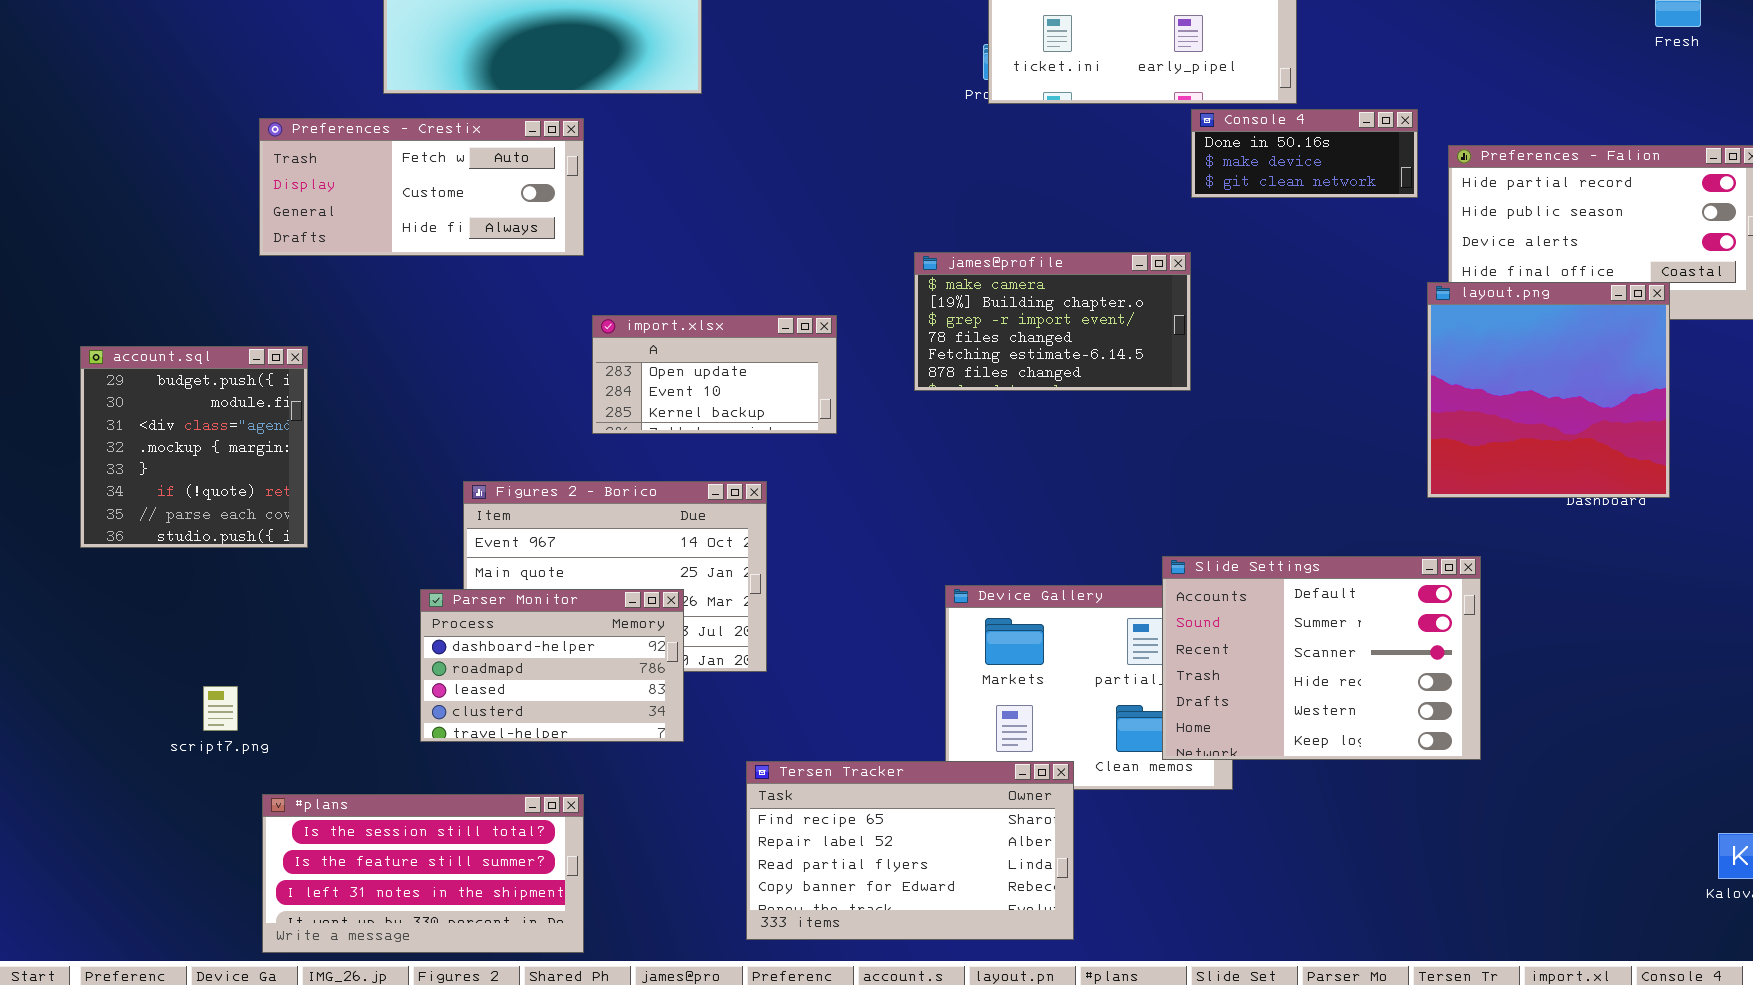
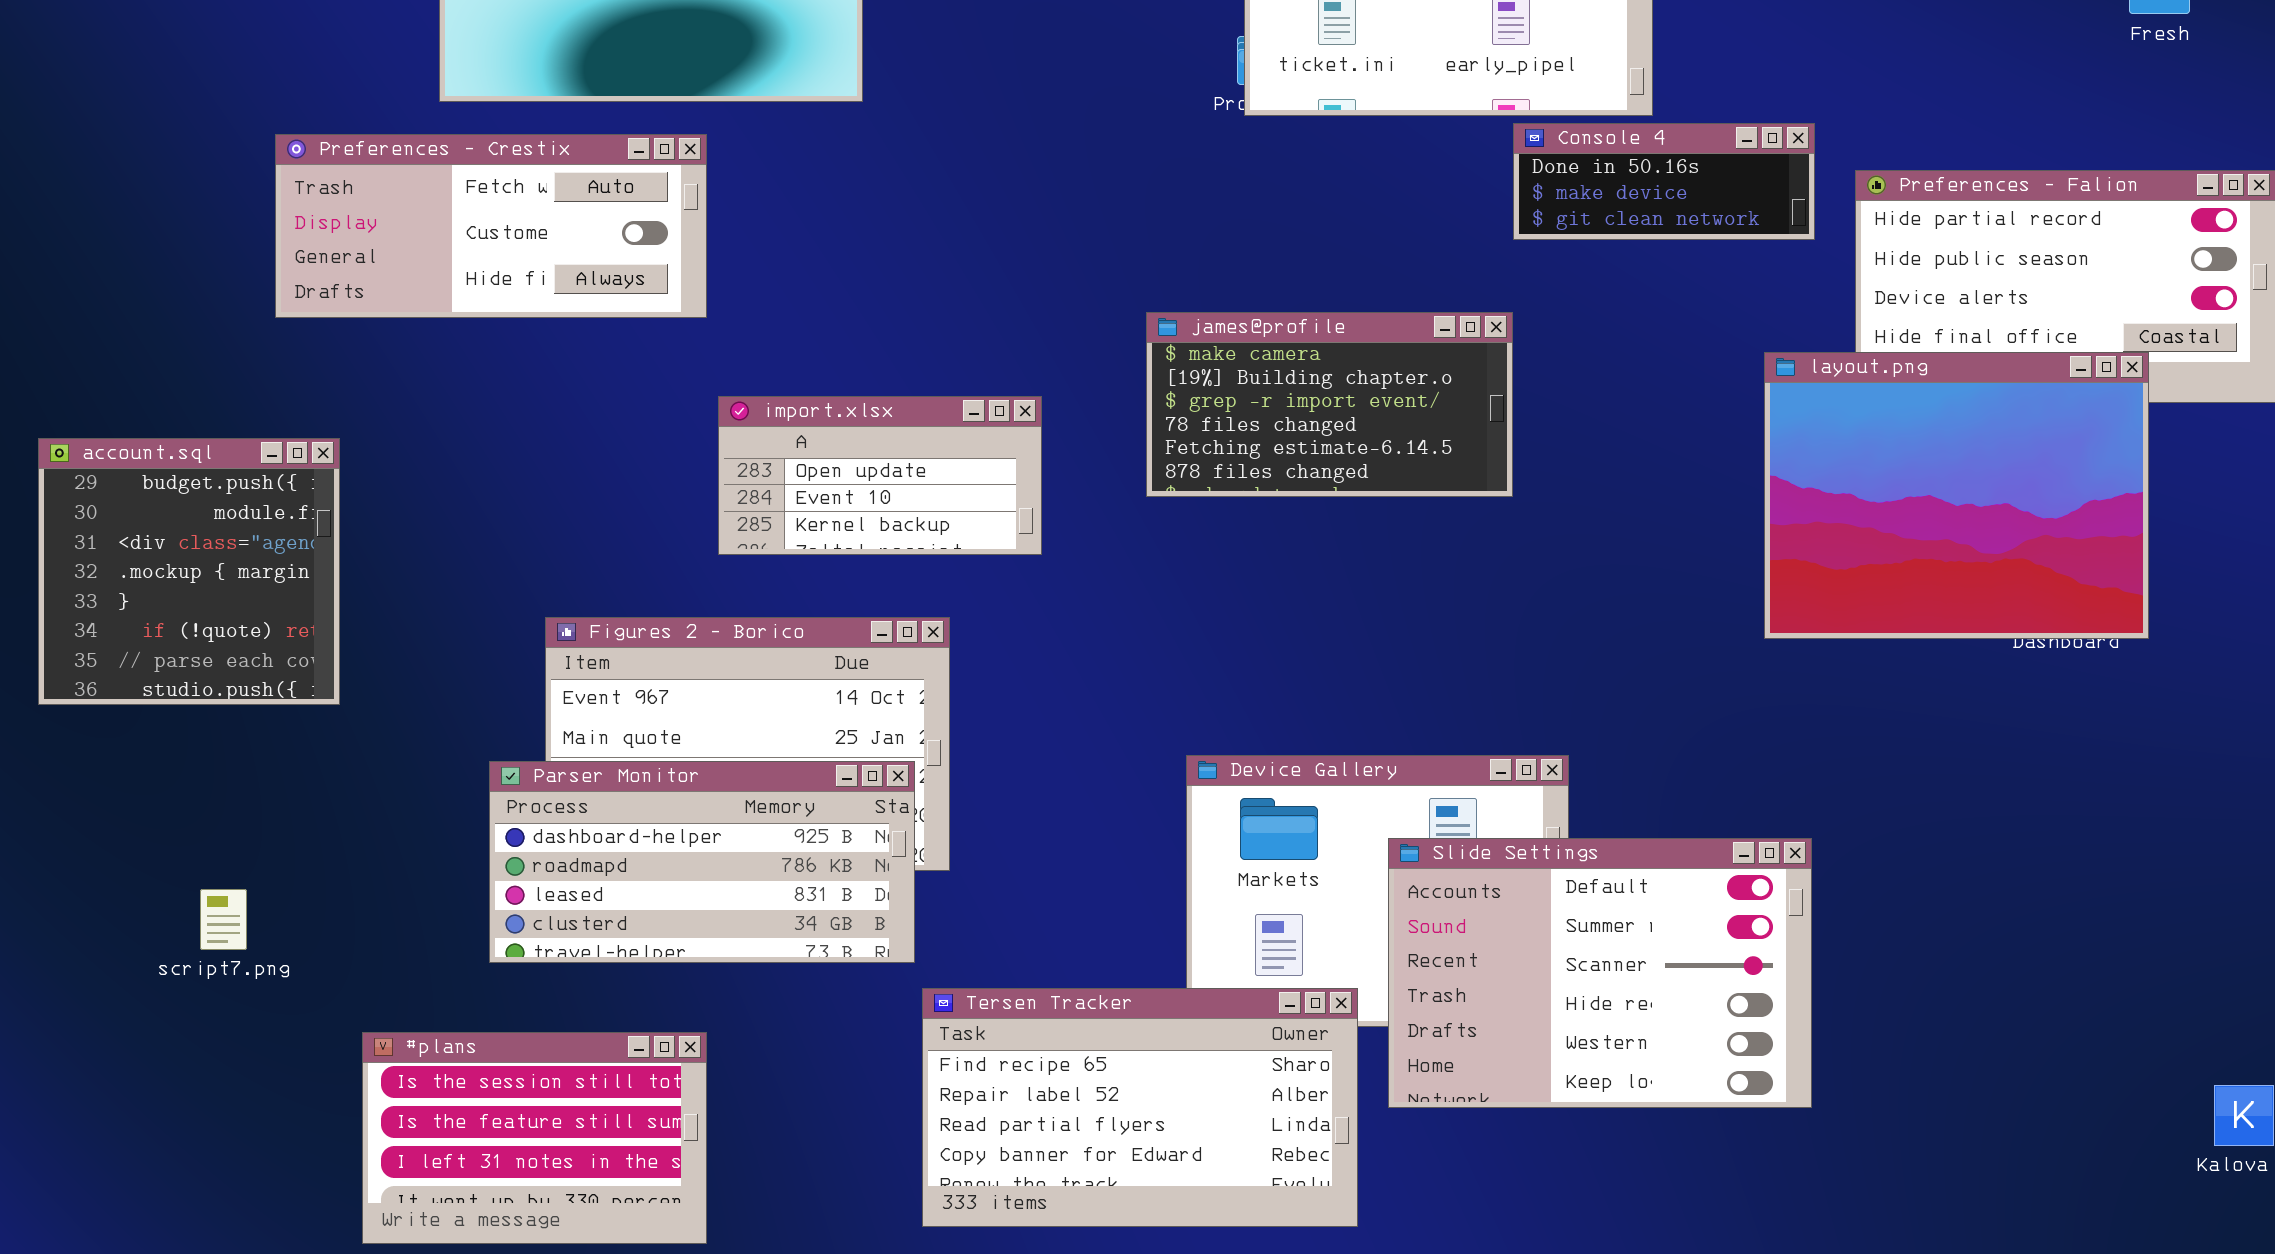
layout.png: [1427,282,1670,498] -> [1764,352,2149,639], resized
Slide Settings: [1162,556,1481,760] -> [1388,838,1812,1108], moved
Parser Monitor: [420,589,684,742] -> [489,761,915,963], resized
#plans: [262,794,584,953] -> [362,1032,707,1244], resized

